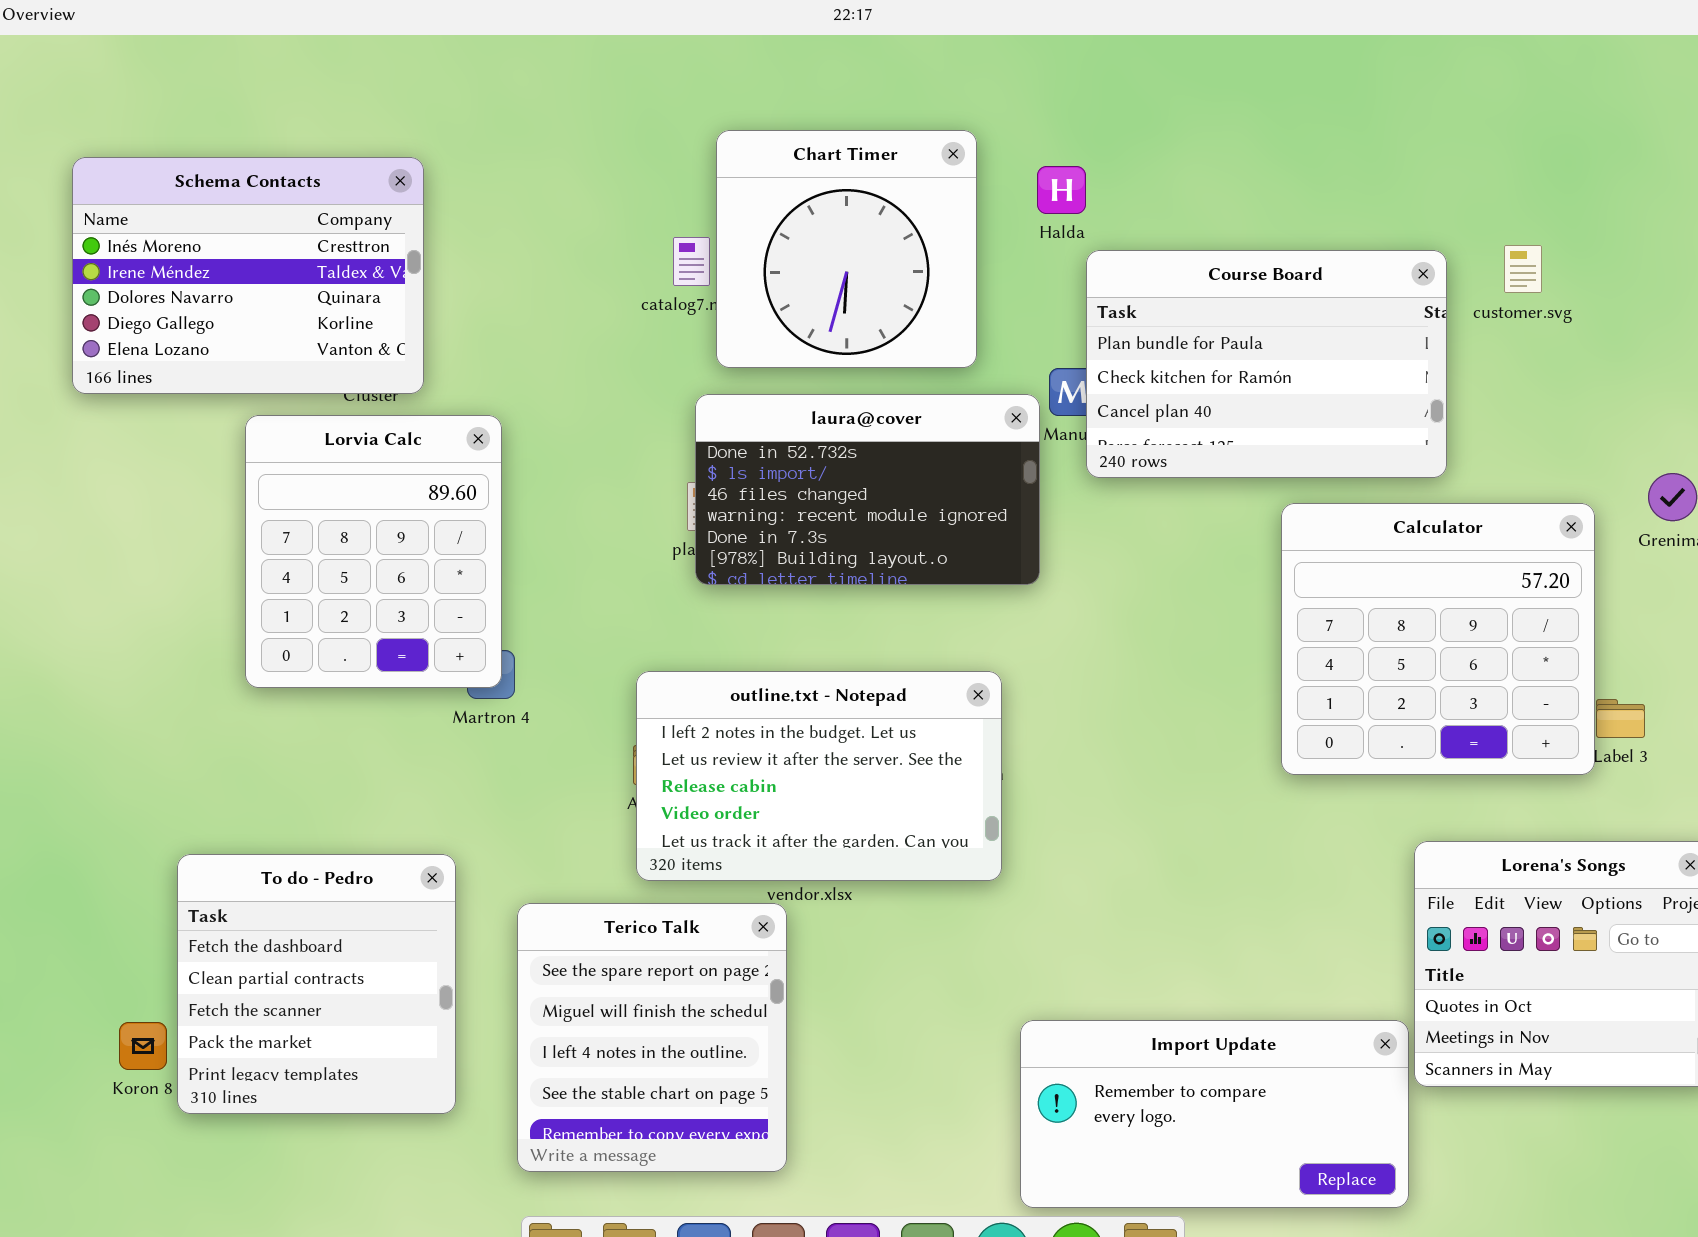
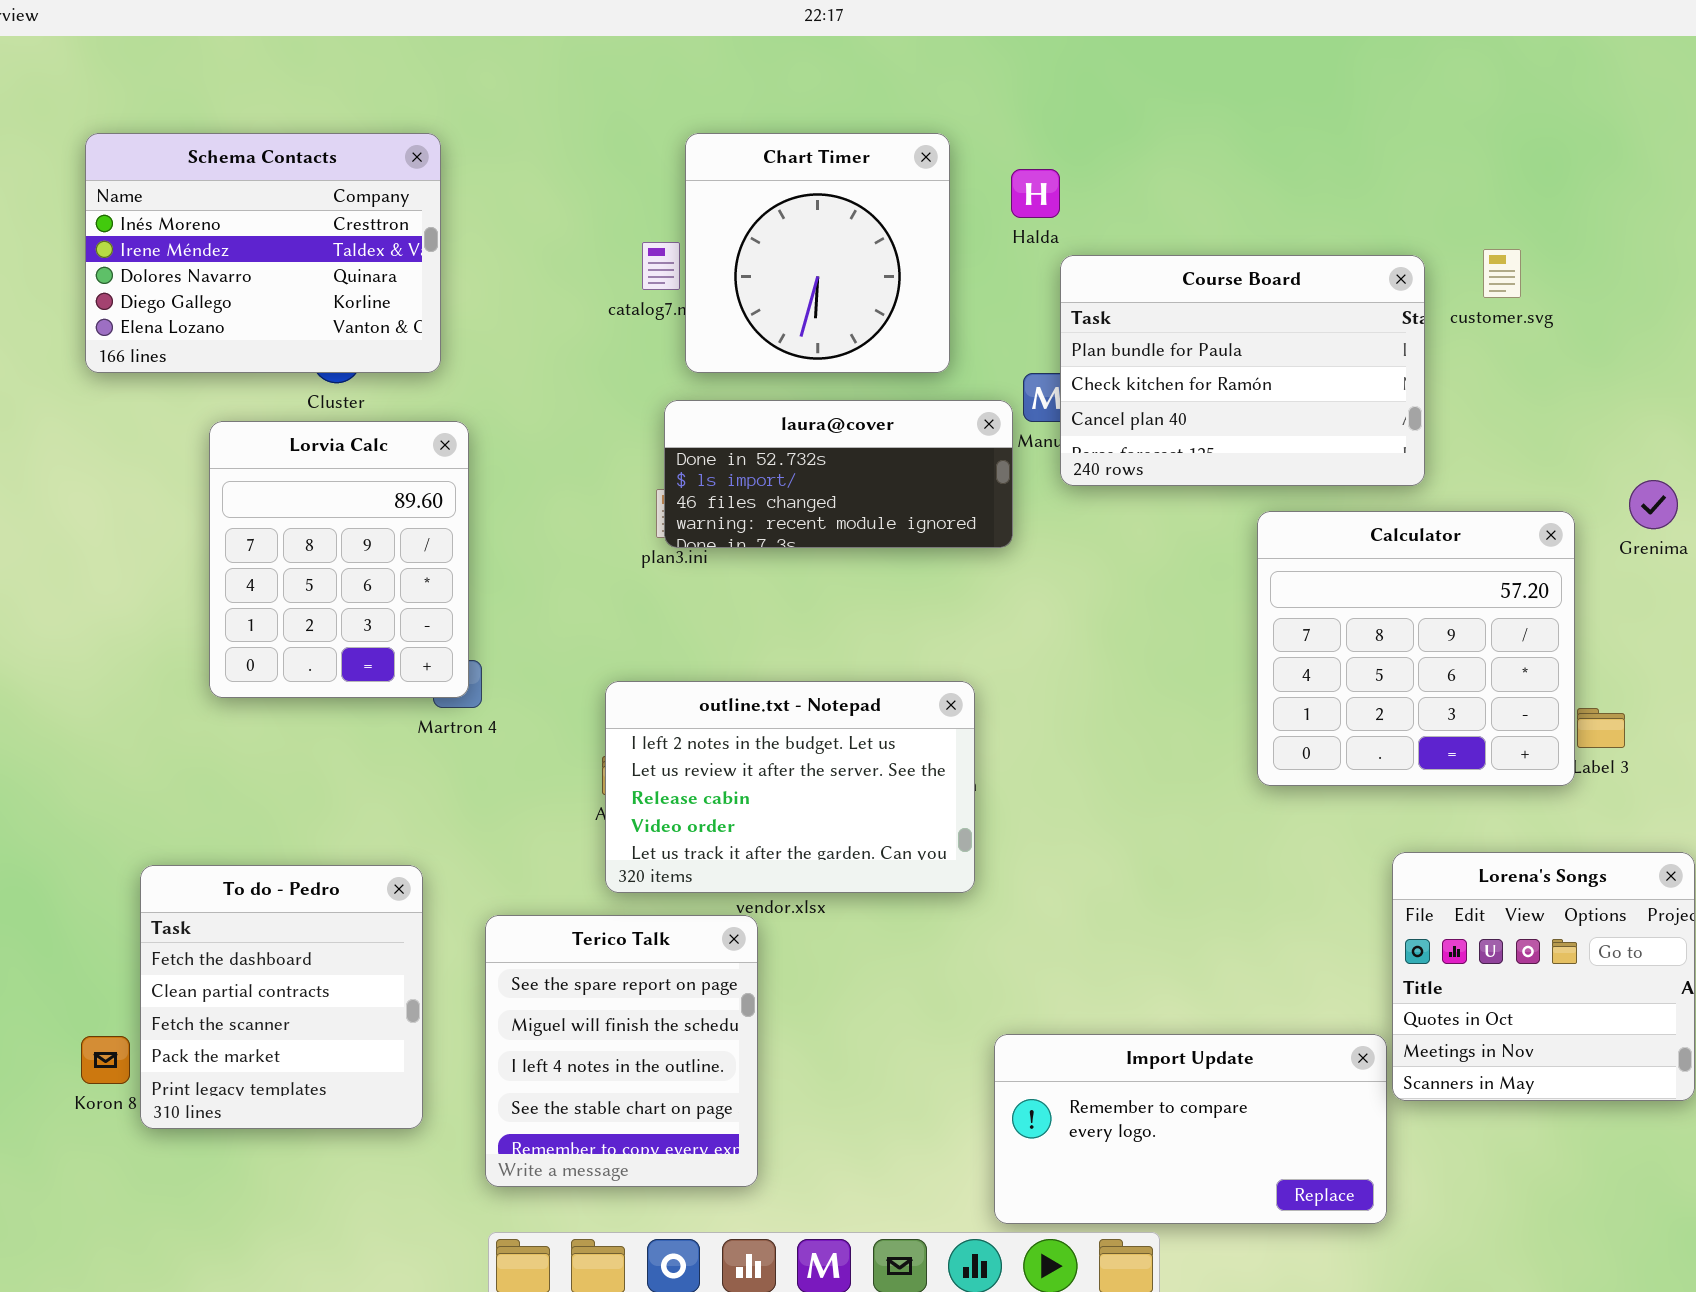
Schema Contacts: [72,157,424,394] -> [85,133,441,373], moved
laura@cover: [695,394,1040,585] -> [664,400,1013,548], resized

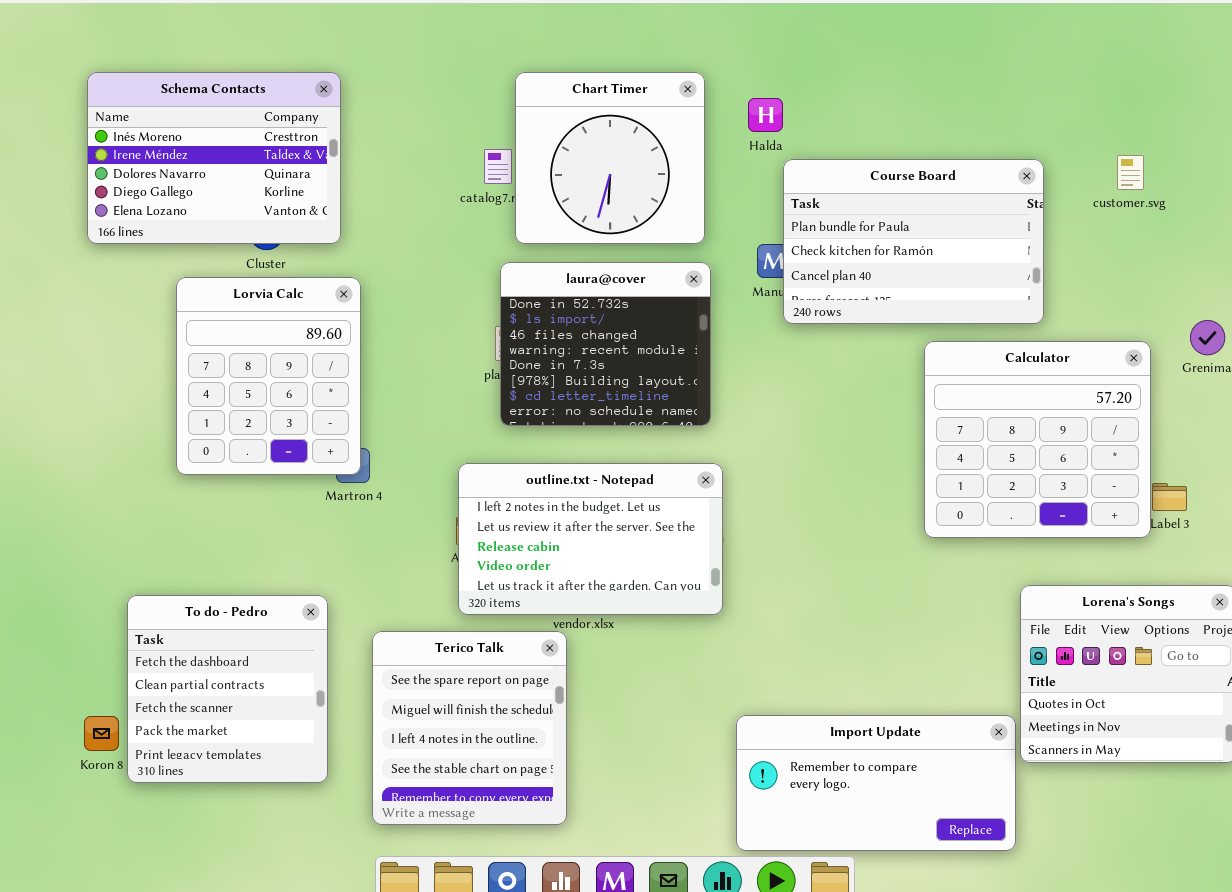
customer.svg: [1483,249,1521,298] -> [1117,155,1144,190], moved
laura@cover: [664,400,1013,548] -> [500,262,711,426], resized

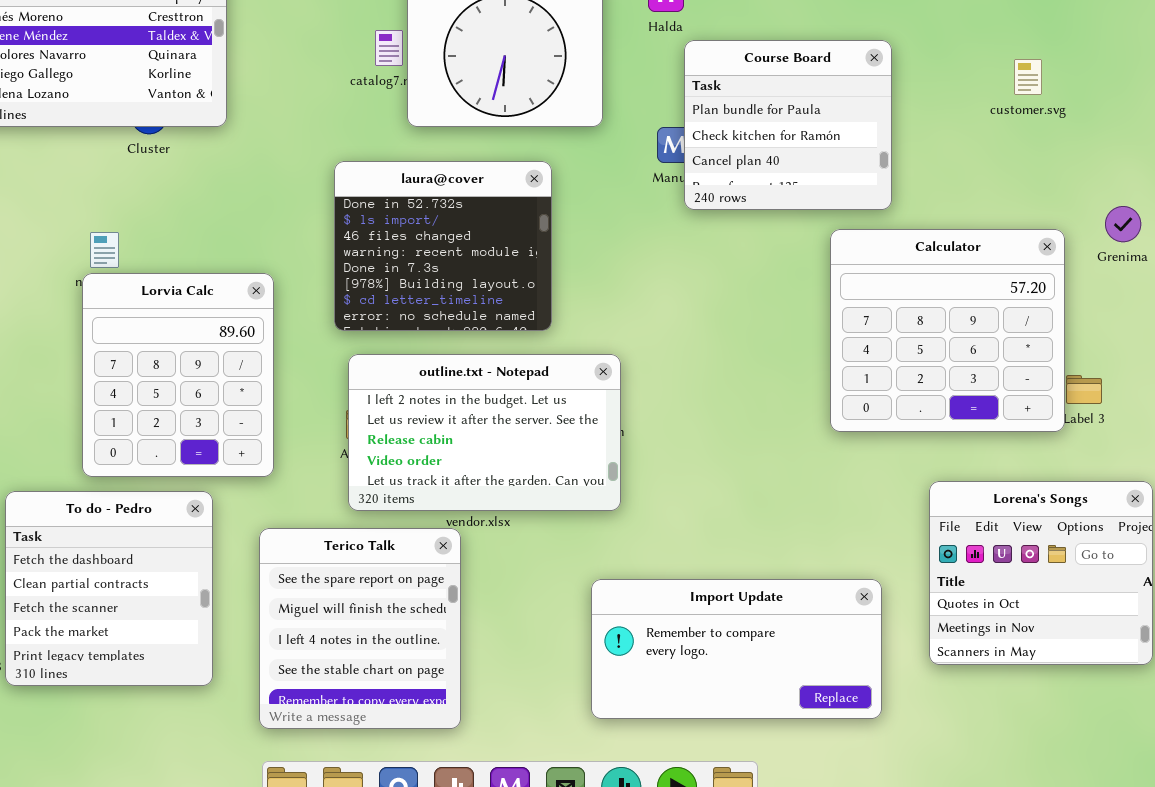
customer.svg: [1117,155,1144,190] -> [1014,59,1042,95], moved
Course Board: [783,159,1044,324] -> [684,40,892,210], resized
laura@cover: [500,262,711,426] -> [334,161,552,331], moved
Lorvia Calc: [176,277,361,475] -> [82,273,274,477], moved
Import Update: [736,715,1016,851] -> [591,579,882,719], moved

